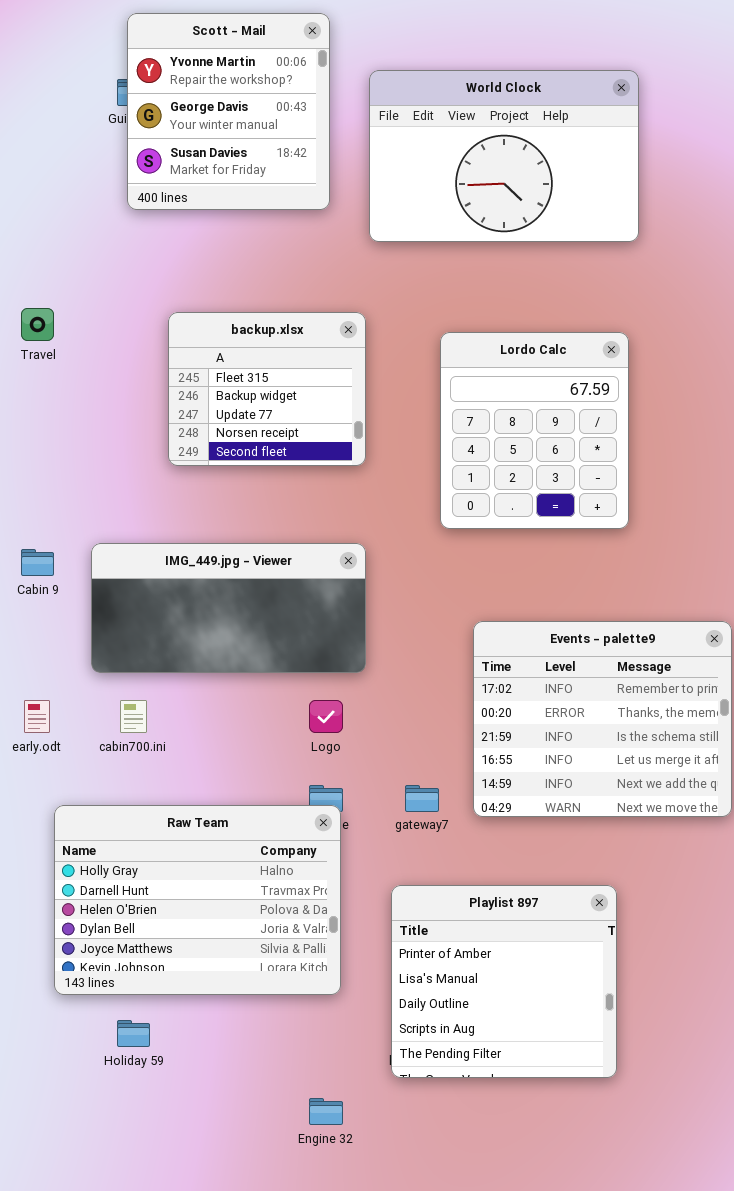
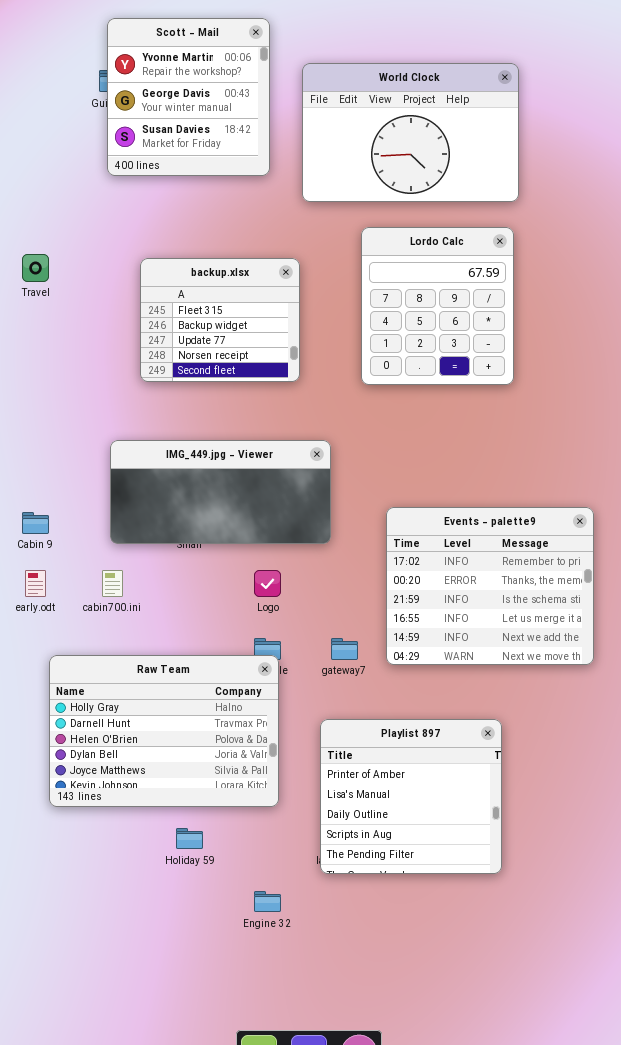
Lordo Calc: [440,332,629,529] -> [361,227,514,385], moved
IMG_449.jpg - Viewer: [91,543,366,673] -> [110,440,331,544], moved
Cabin 9: [21,549,54,576] -> [22,512,49,534], moved
Holiday 59: [117,1020,150,1047] -> [176,828,203,849], moved

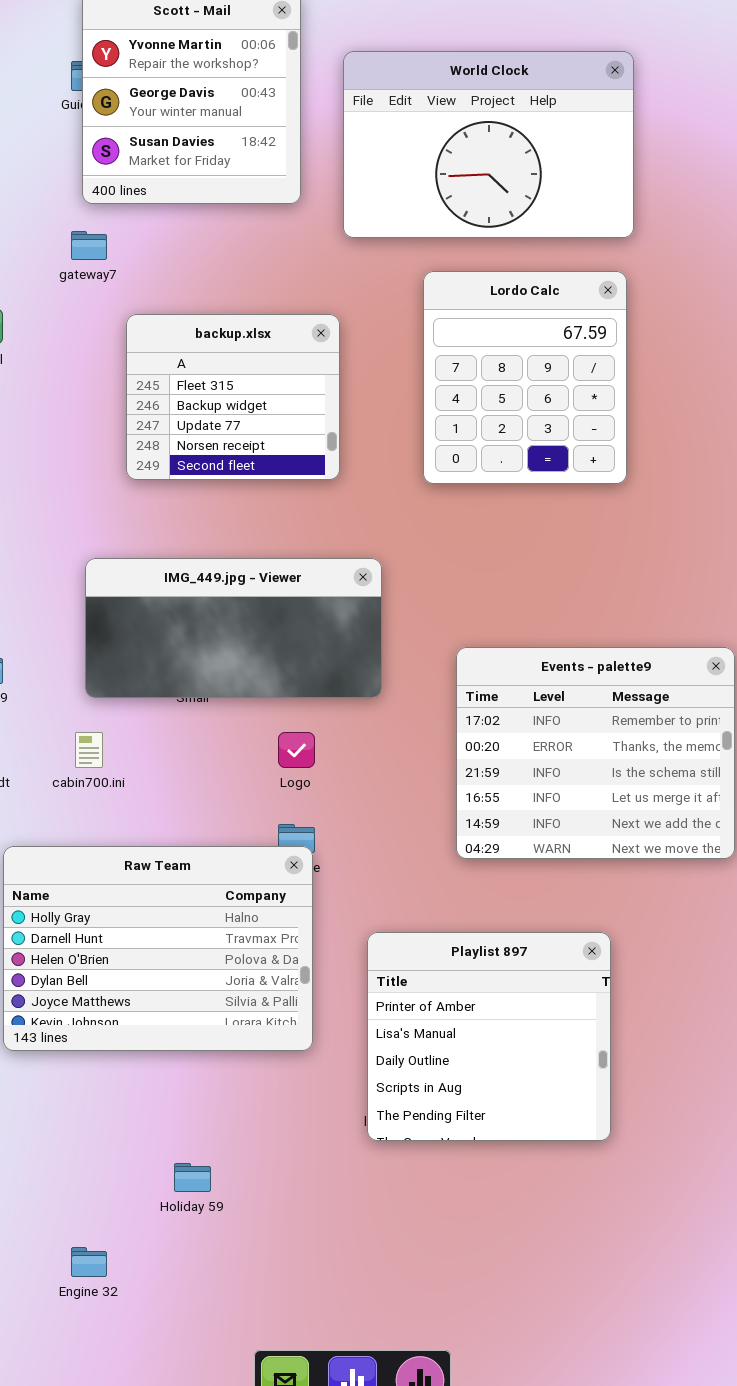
gateway7: [331,638,358,660] -> [71,231,107,260], moved
Holiday 59: [176,828,203,849] -> [174,1163,211,1192], moved
Engine 32: [254,891,281,912] -> [71,1247,107,1277], moved

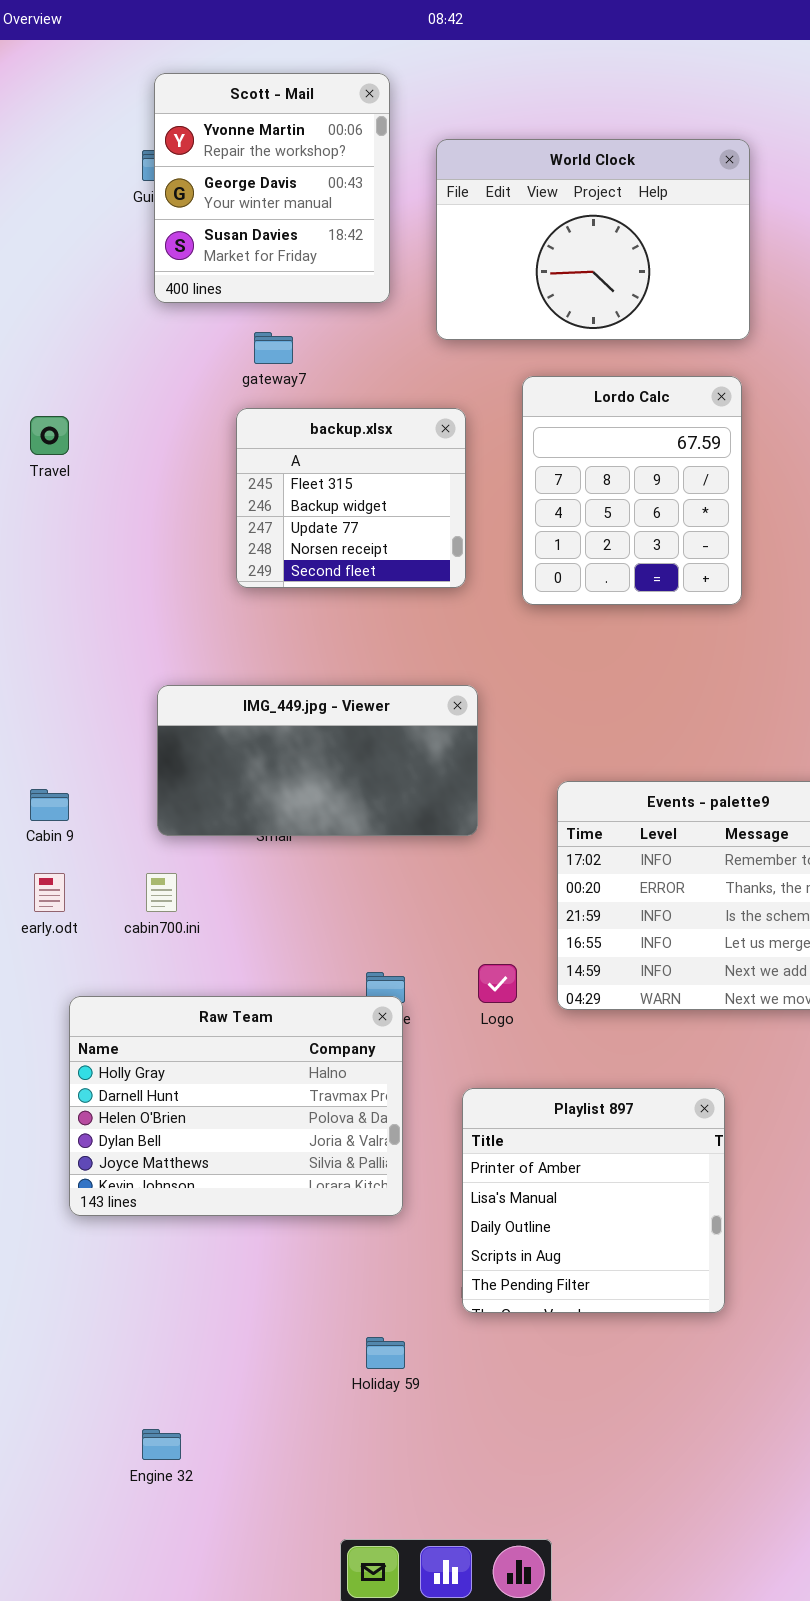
gateway7: [71,231,107,260] -> [254,332,293,364], moved
backup.xlsx: [126,314,340,480] -> [236,408,466,588], moved
Logo: [278,732,315,768] -> [478,964,517,1003], moved
Holiday 59: [174,1163,211,1192] -> [366,1337,405,1369], moved

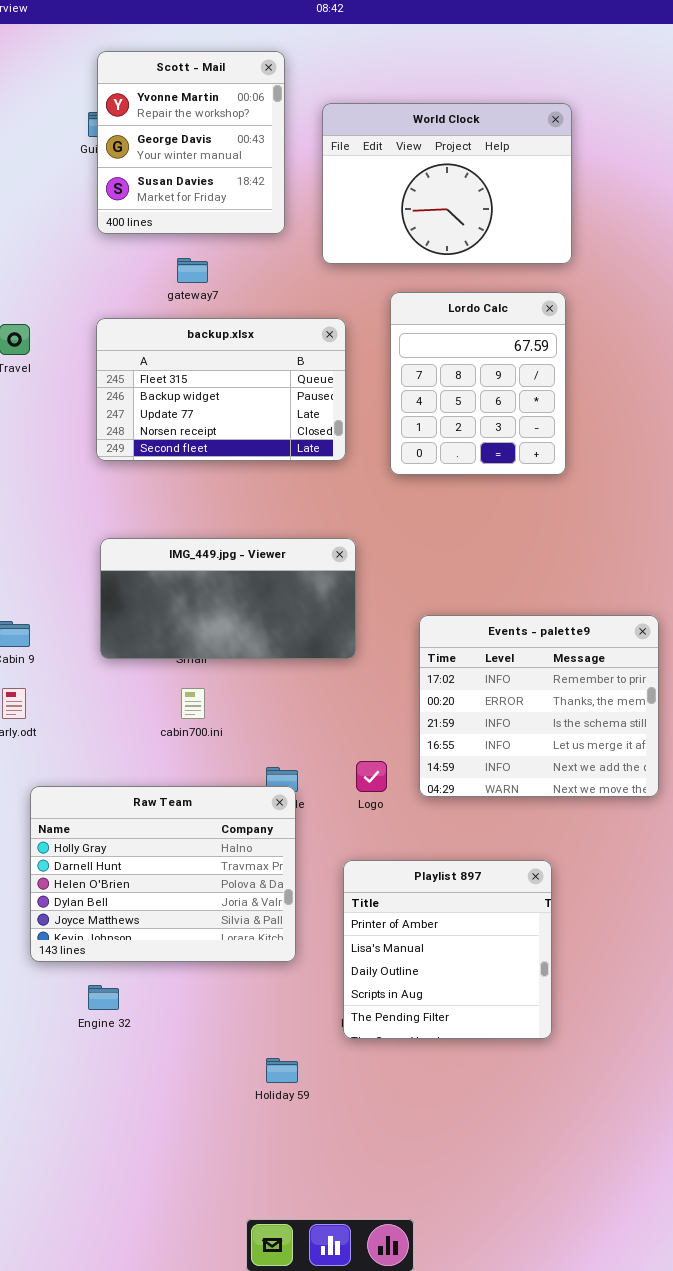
backup.xlsx: [236,408,466,588] -> [96,318,346,461], resized
cabin700.ini: [146,873,177,912] -> [181,688,205,719], moved
Engine 32: [142,1429,181,1460] -> [88,985,119,1010], moved

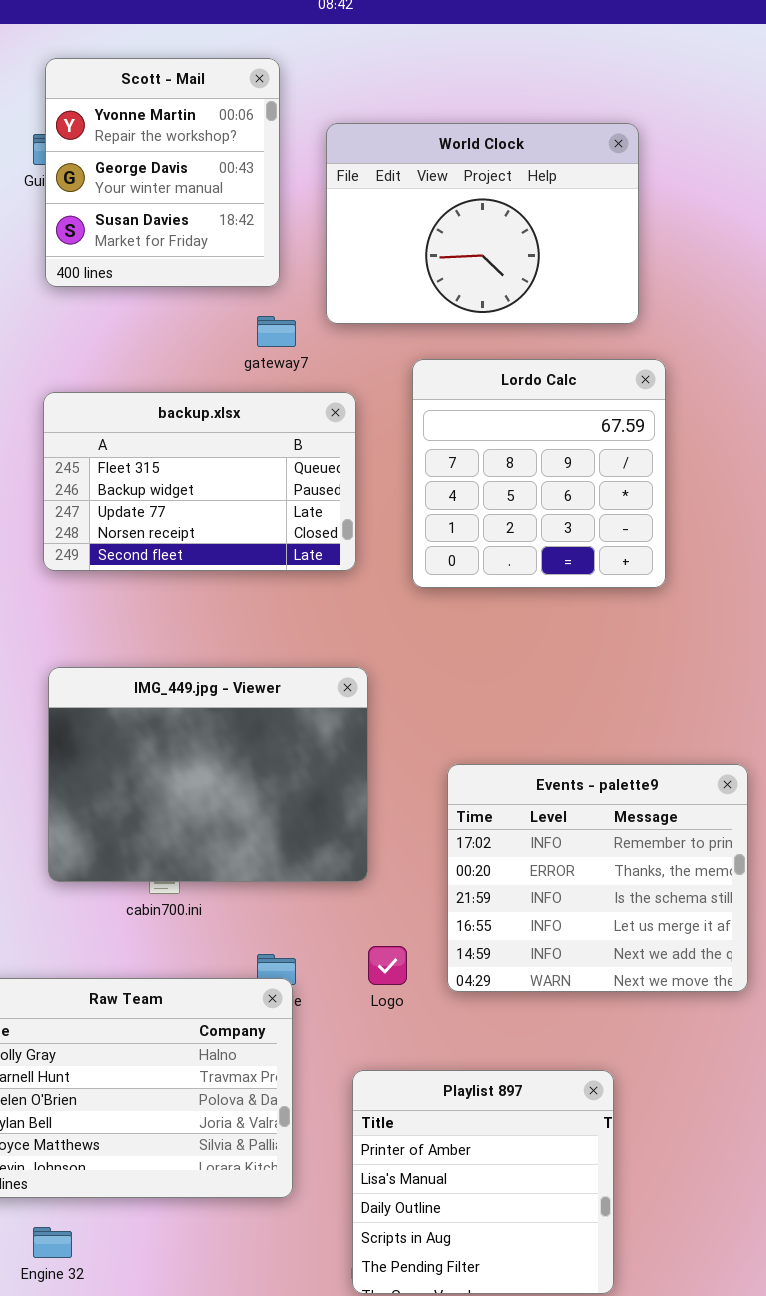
gateway7: [177,258,208,283] -> [257,316,296,347], moved
Lordo Calc: [390,292,566,475] -> [412,359,666,588], resized
IMG_449.jpg - Viewer: [100,538,356,659] -> [48,667,368,882], resized

